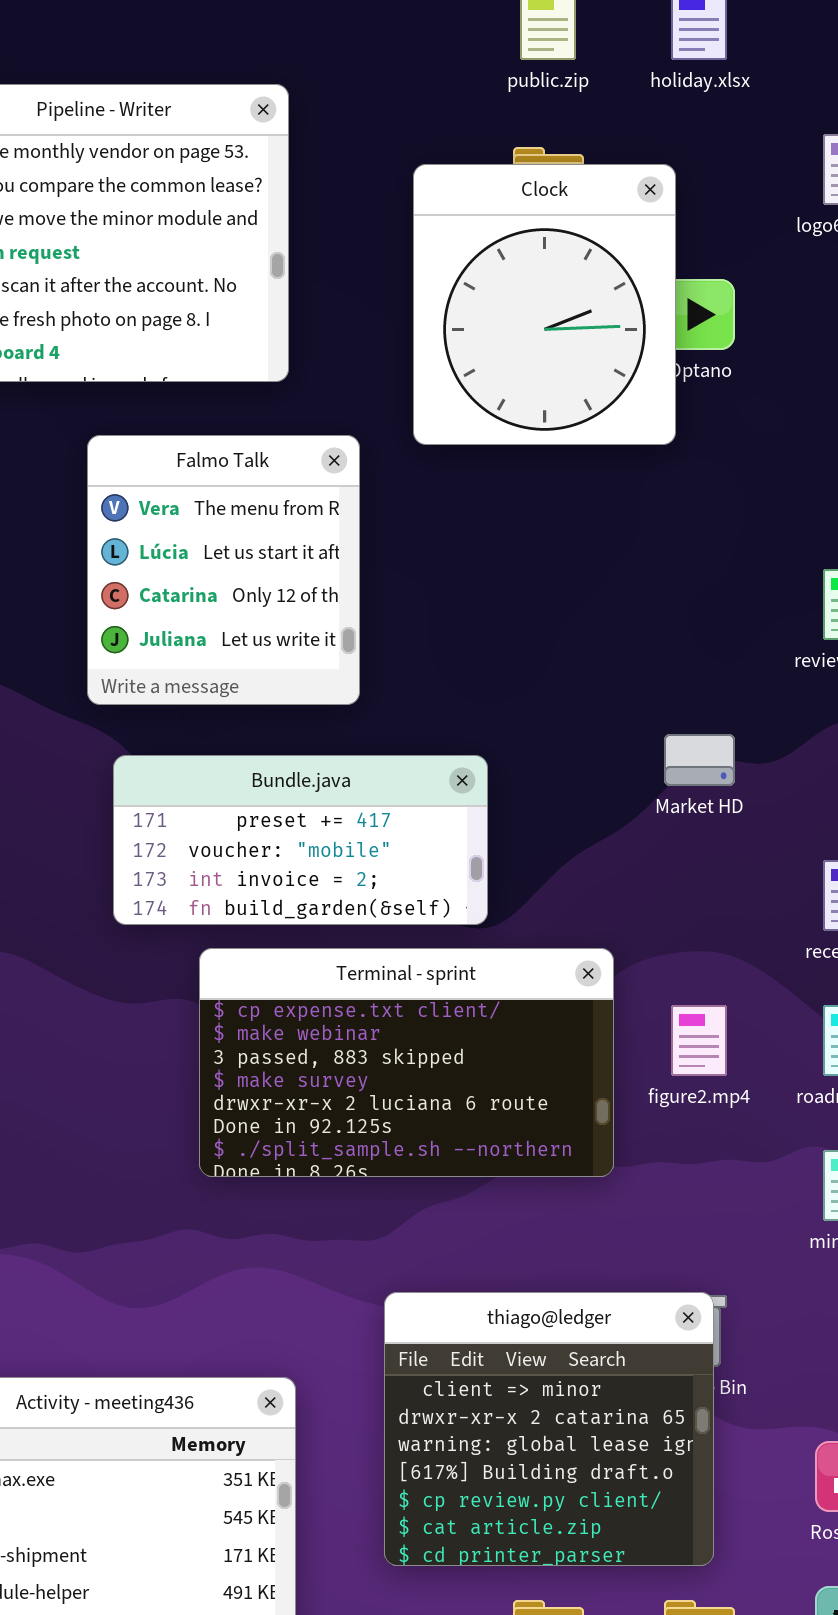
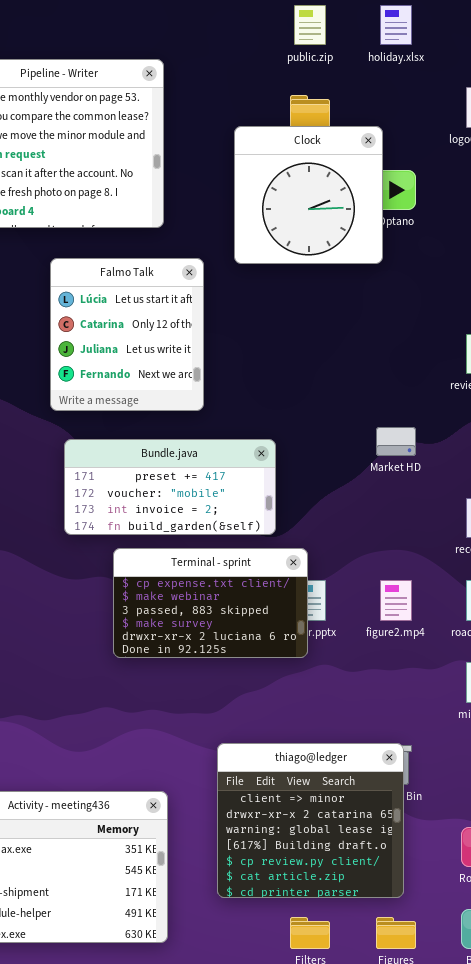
Clock: [413,164,676,445] -> [234,126,383,264], resized
Falmo Talk: [87,435,360,705] -> [50,258,204,411], scrolled down 1 row
Terminal - sprint: [199,948,614,1177] -> [113,548,308,658], resized

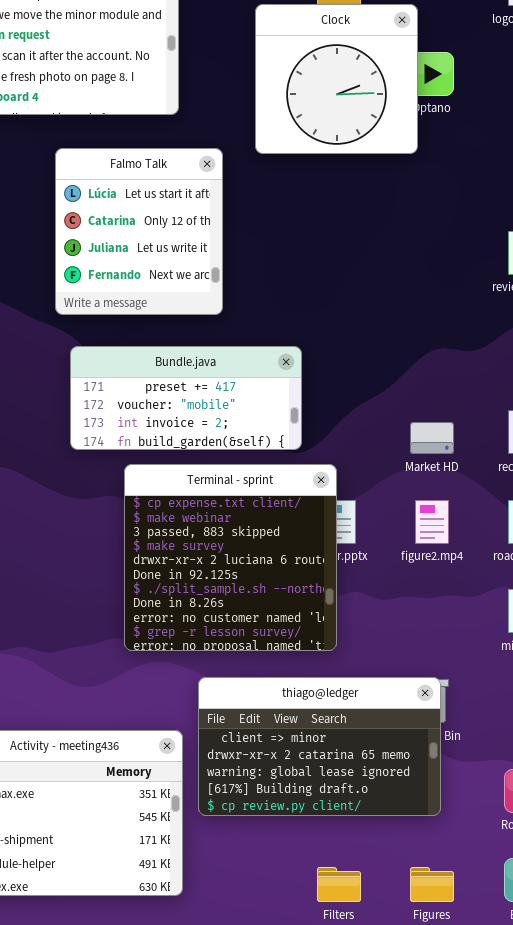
Market HD: [376,427,416,456] -> [410,422,454,454], moved
Terminal - sprint: [113,548,308,658] -> [124,464,337,651], resized
thiago@ledger: [217,743,404,898] -> [198,677,441,816], resized

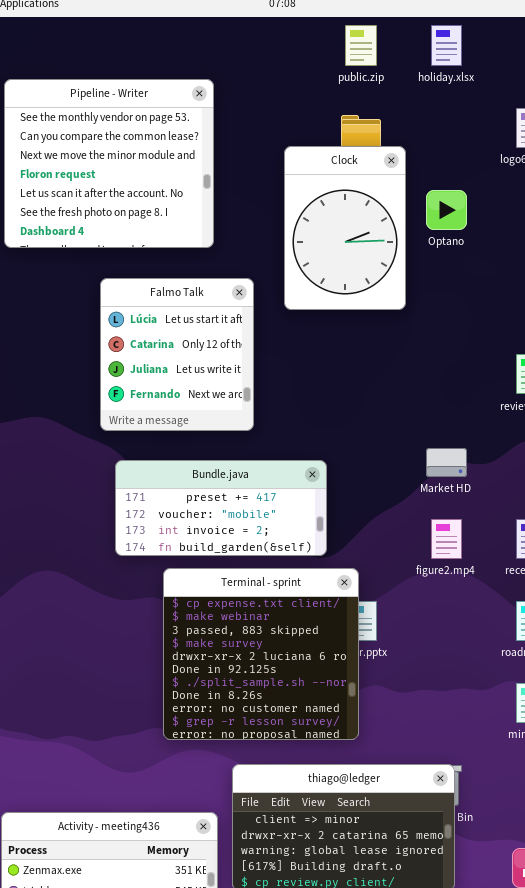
Clock: [255,4,418,154] -> [284,146,406,310], resized
Market HD: [410,422,454,454] -> [426,448,467,477], moved
figure2.mp4: [415,500,449,544] -> [431,519,462,559], moved

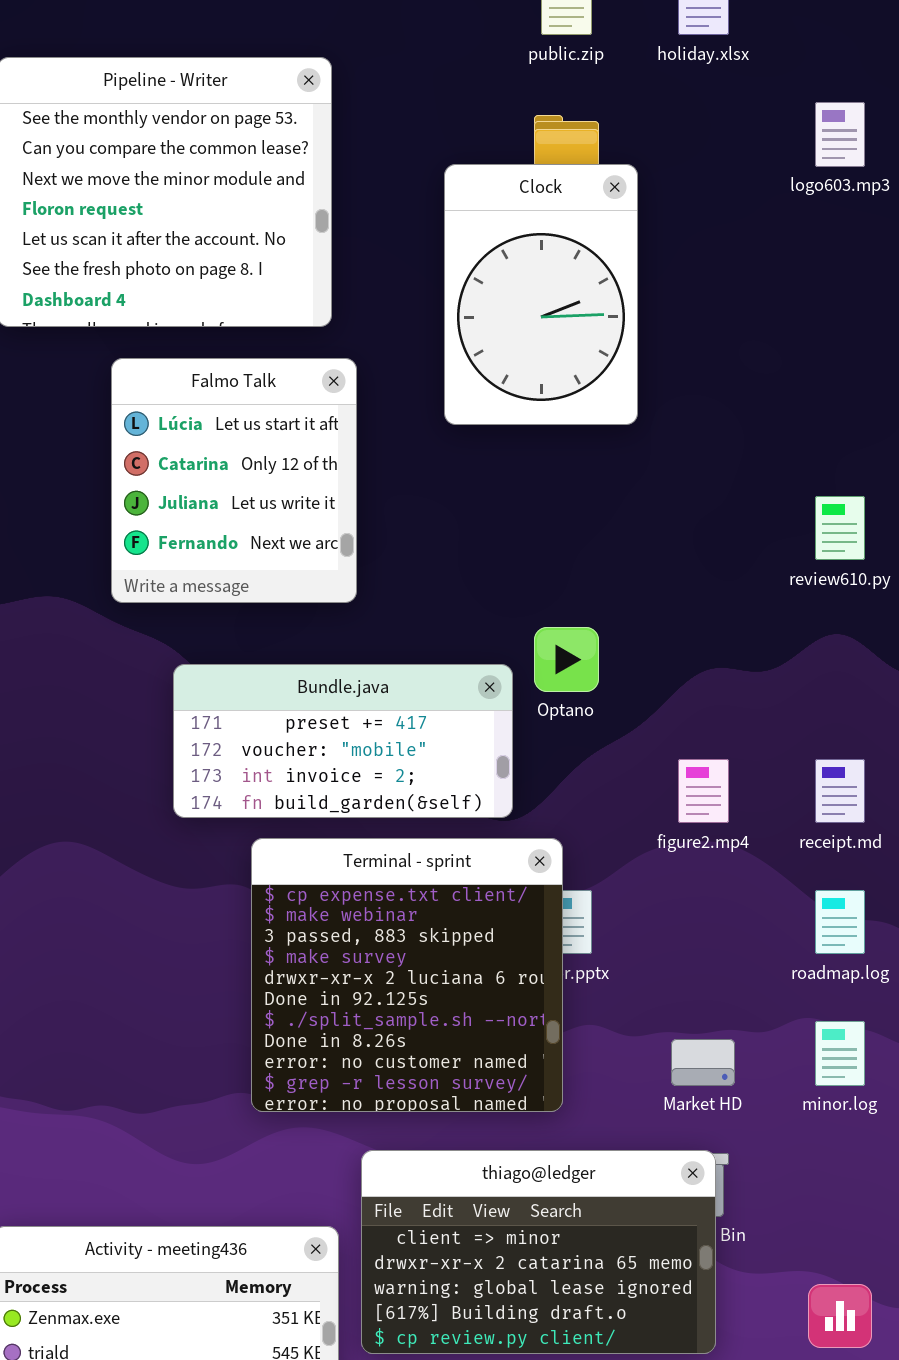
Optano: [426,190,467,230] -> [534,627,599,692], moved
Falmo Talk: [100,278,254,431] -> [111,358,357,603], moved
Market HD: [426,448,467,477] -> [671,1039,735,1086], moved

